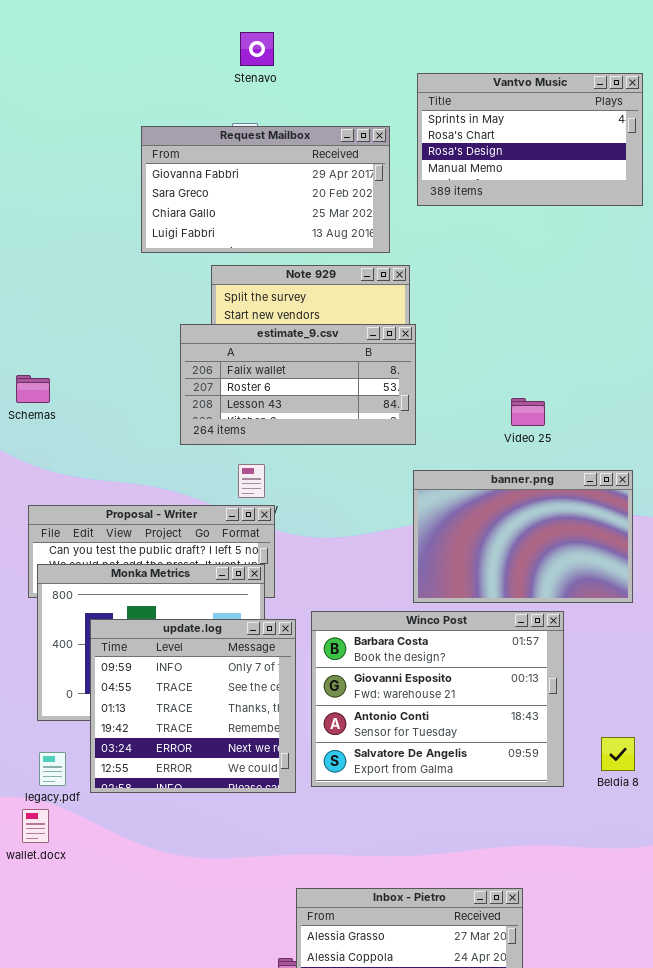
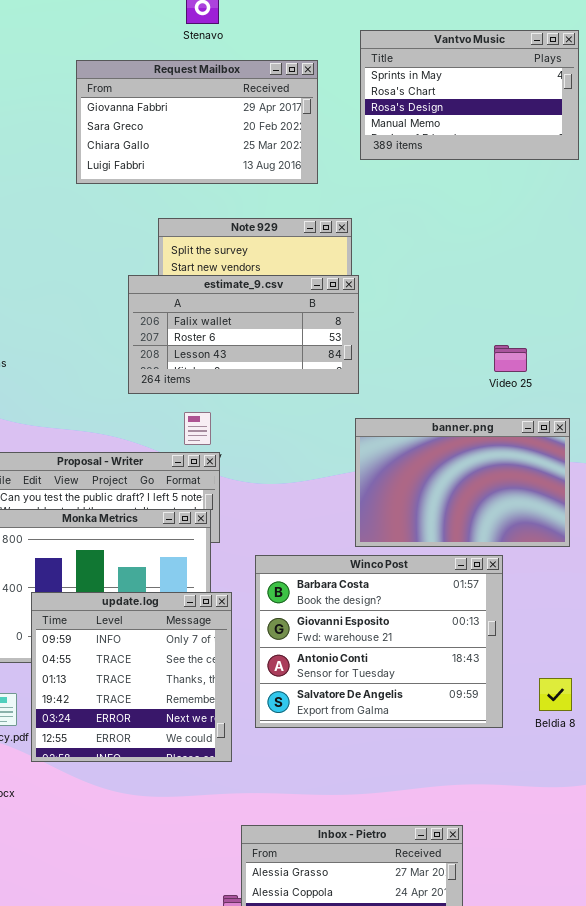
Request Mailbox: [141,126,390,253] -> [76,60,318,184], moved
Video 25: [511,398,545,426] -> [494,345,527,372], moved
update.log: [90,619,296,793] -> [31,592,232,762], moved

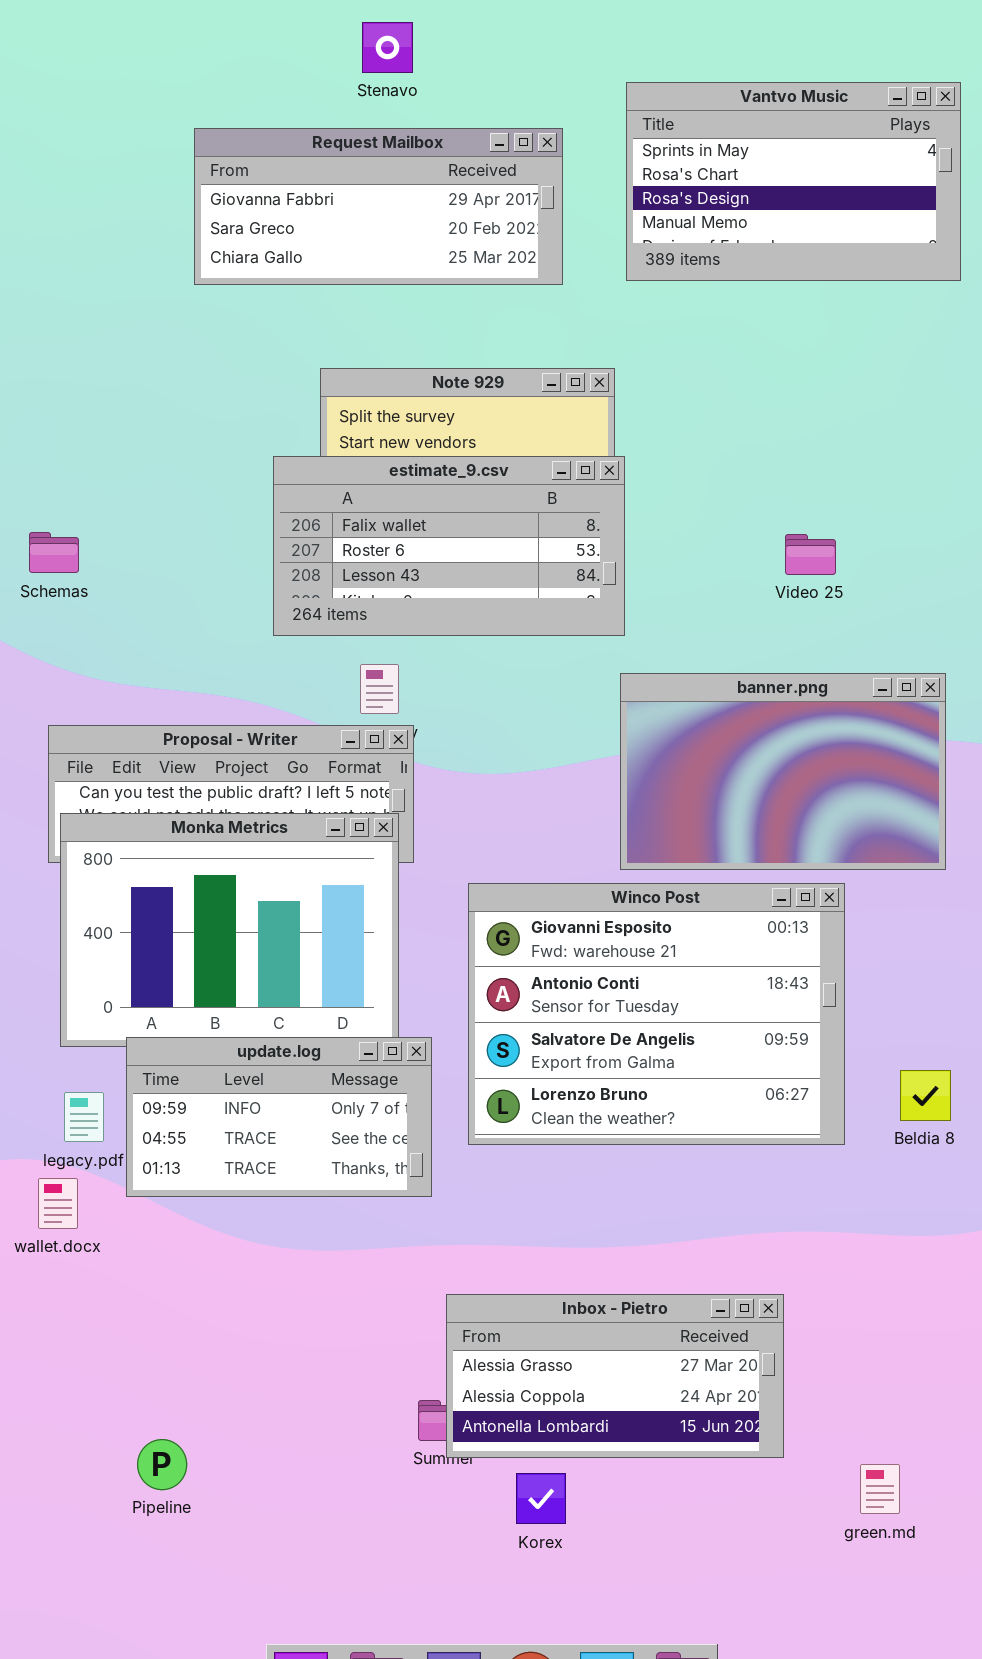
Request Mailbox: [76,60,318,184] -> [194,128,563,285], resized
Video 25: [494,345,527,372] -> [785,534,836,575], moved
Winco Post: [255,555,503,728] -> [468,883,845,1145], scrolled down 1 row
update.log: [31,592,232,762] -> [126,1037,432,1197], resized

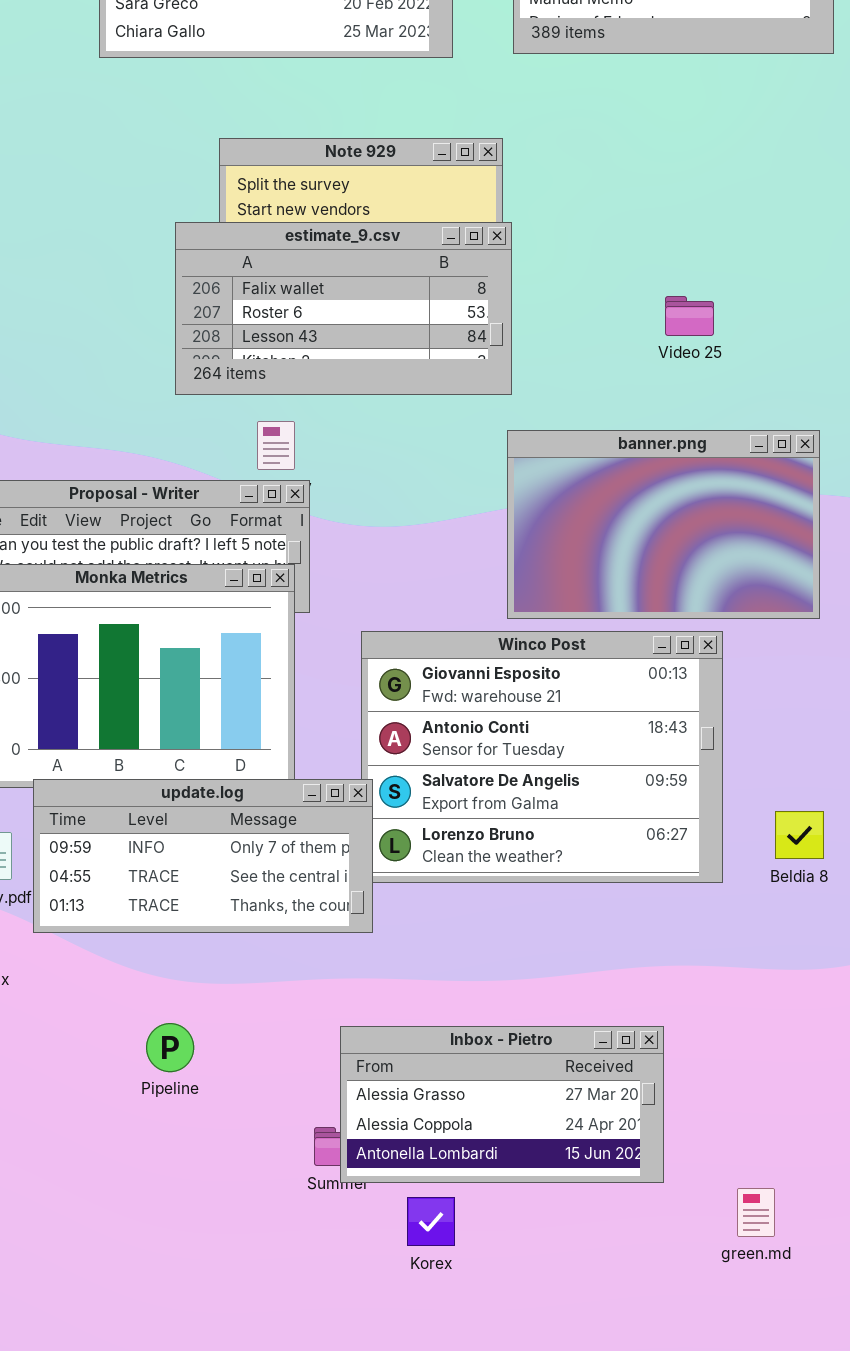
update.log: [126,1037,432,1197] -> [33,779,373,933], resized
Pipeline: [137,1439,187,1490] -> [146,1023,194,1072], moved

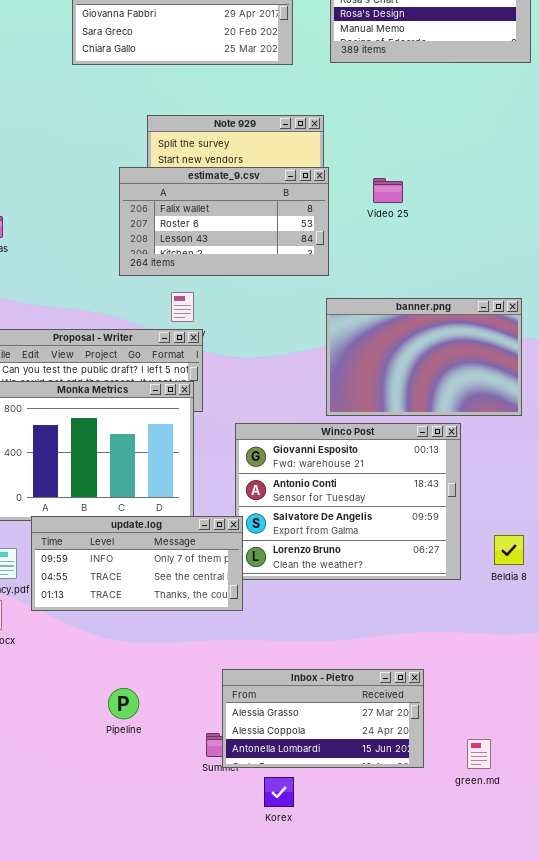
Video 25: [665,296,714,336] -> [373,178,403,203], moved
Pipeline: [146,1023,194,1072] -> [108,688,139,719], moved
green.md: [737,1188,775,1237] -> [467,739,491,769], moved

